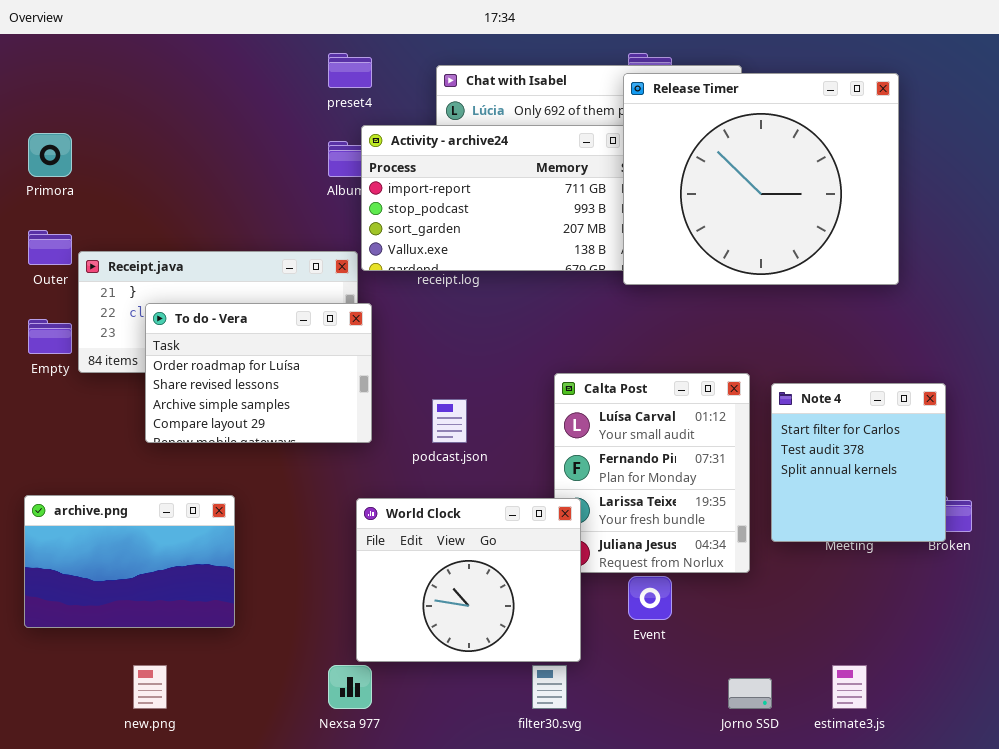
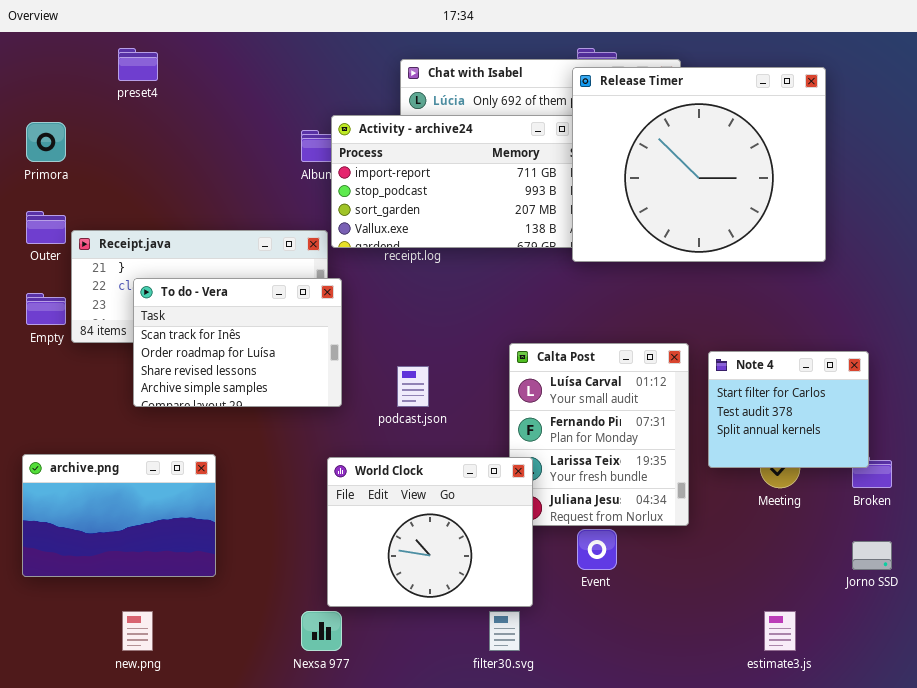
preset4: [328,53,372,88] -> [118,48,158,81], moved
To do - Vera: [145,303,372,443] -> [133,278,342,407], scrolled up 1 row
Note 4: [771,383,946,542] -> [708,351,869,468], resized
Jorno SSD: [728,678,772,709] -> [852,541,892,570], moved

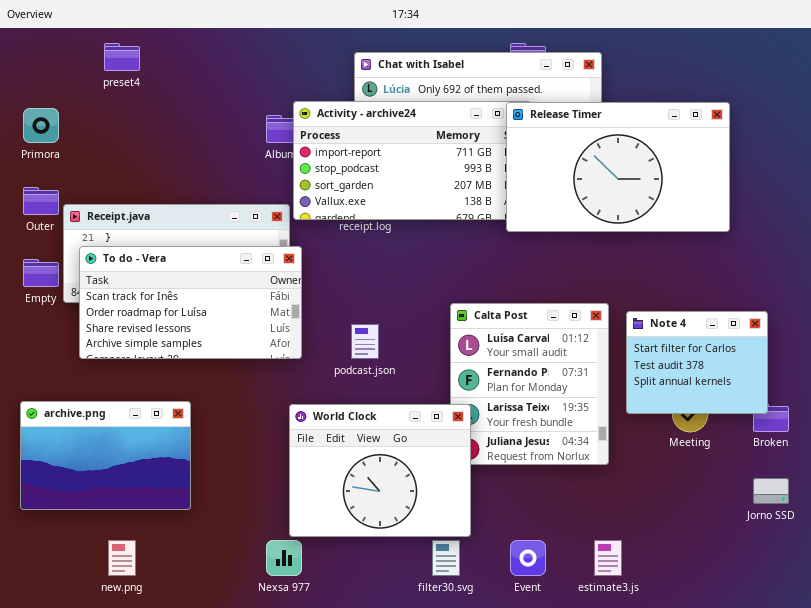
Release Timer: [572,67,826,262] -> [506,102,730,232], resized
To do - Vera: [133,278,342,407] -> [79,246,302,359], resized
Event: [577,529,617,570] -> [510,540,546,576], moved
estimate3.js: [764,611,796,651] -> [594,540,622,576], moved

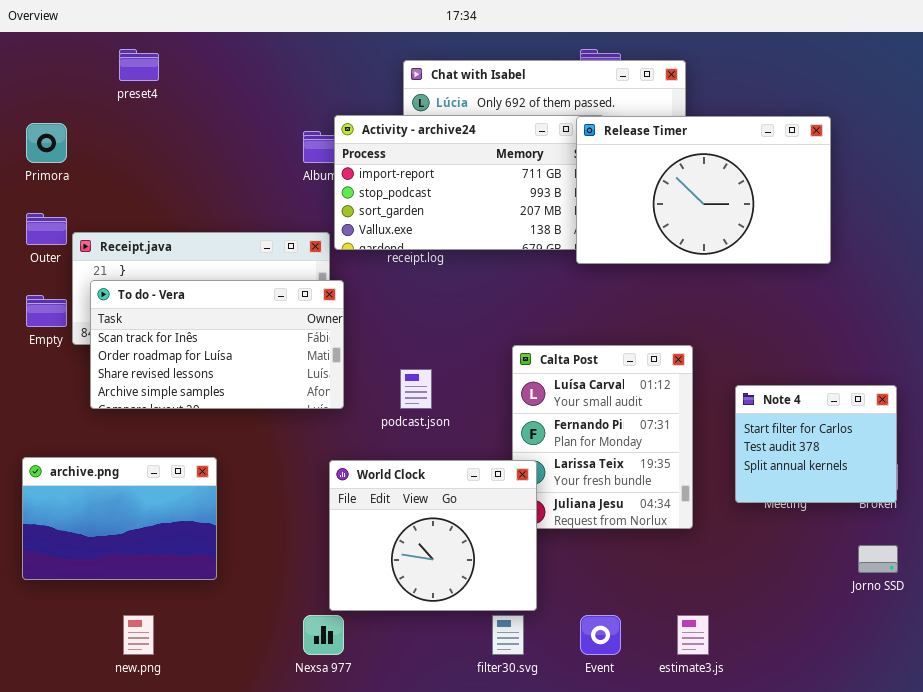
Note 4: [626,311,768,414] -> [735,385,897,503], moved

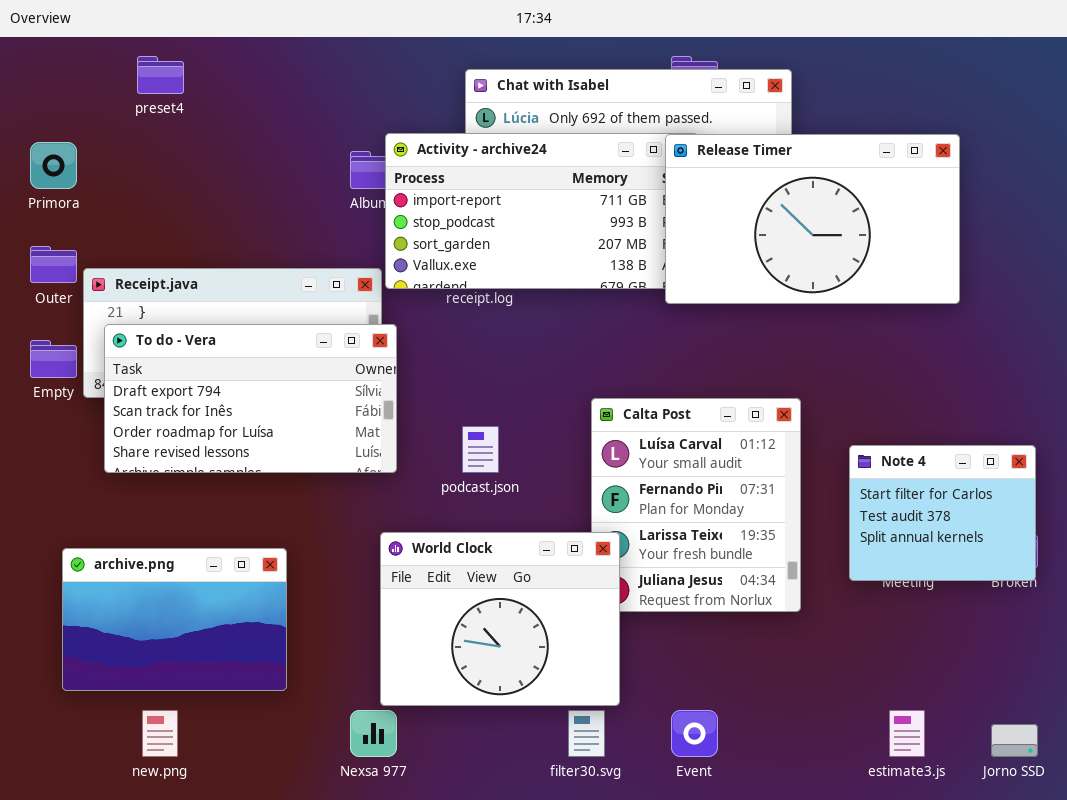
To do - Vera: [90,280,344,409] -> [104,324,397,473], scrolled up 1 row
archive.png: [22,457,217,580] -> [62,548,287,691], moved
Jorno SSD: [858,545,898,573] -> [991,724,1038,757], moved
estimate3.js: [677,615,709,655] -> [889,710,925,757], moved

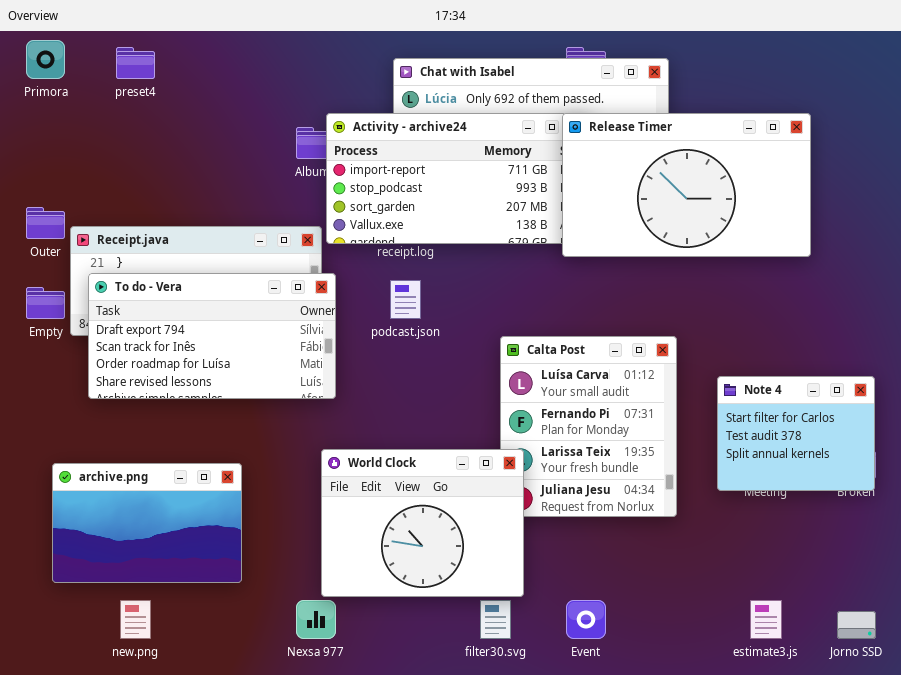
Primora: [30,142,77,189] -> [26,40,65,79], moved
podcast.json: [462,426,499,473] -> [390,280,421,319], moved

